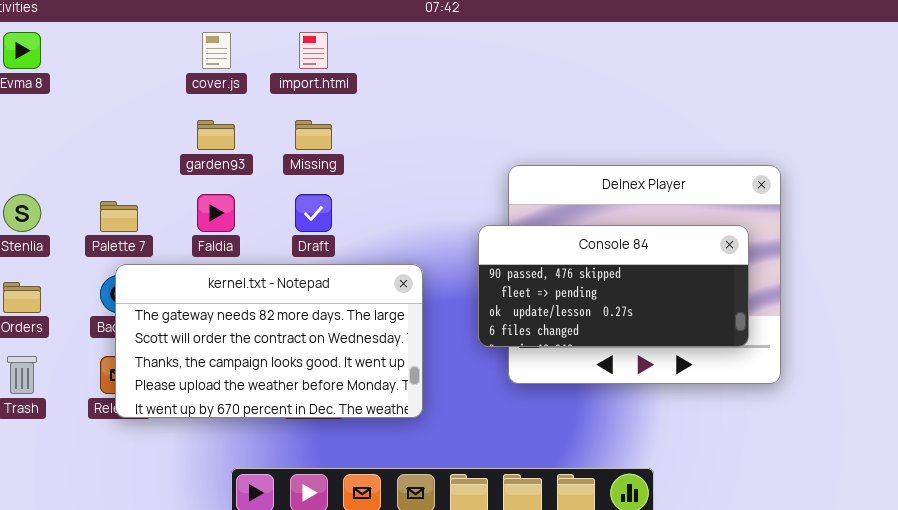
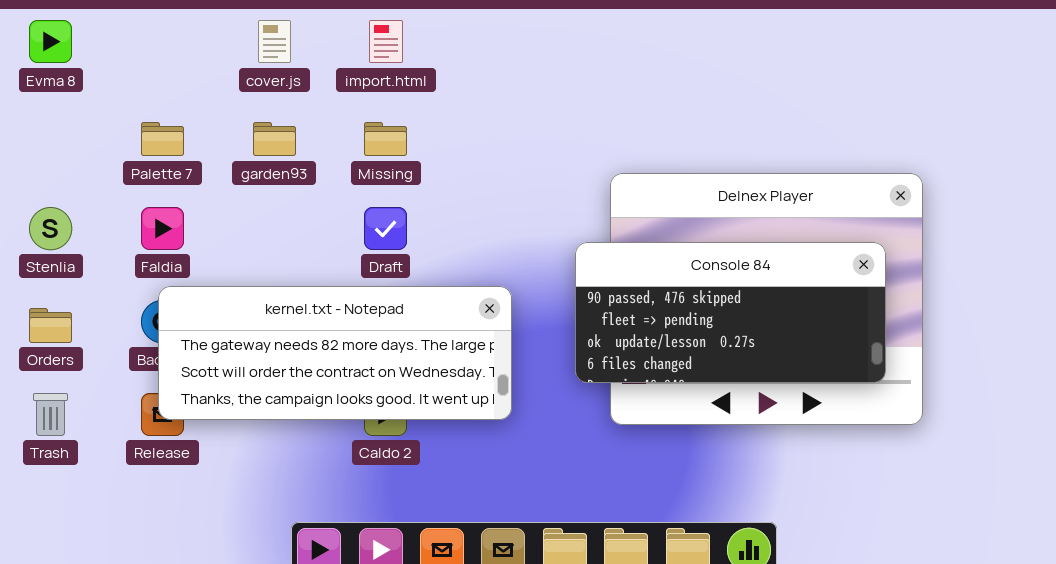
Faldia: [197,194,235,232] -> [141,207,184,250], moved
Palette 7: [100,201,138,232] -> [141,122,184,156], moved
kernel.txt - Notepad: [115,264,423,418] -> [158,286,512,420], resized

